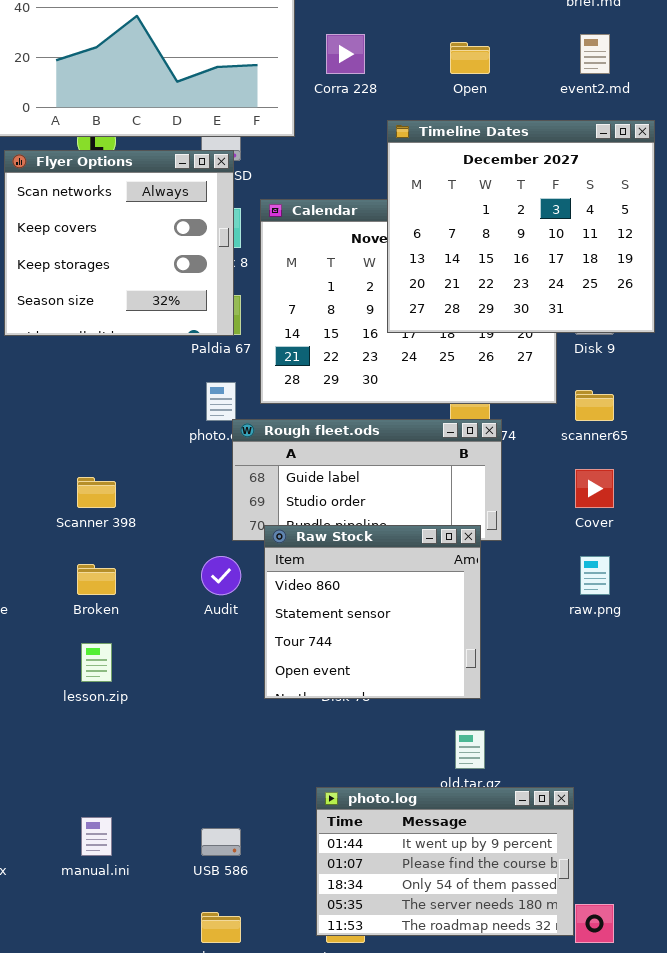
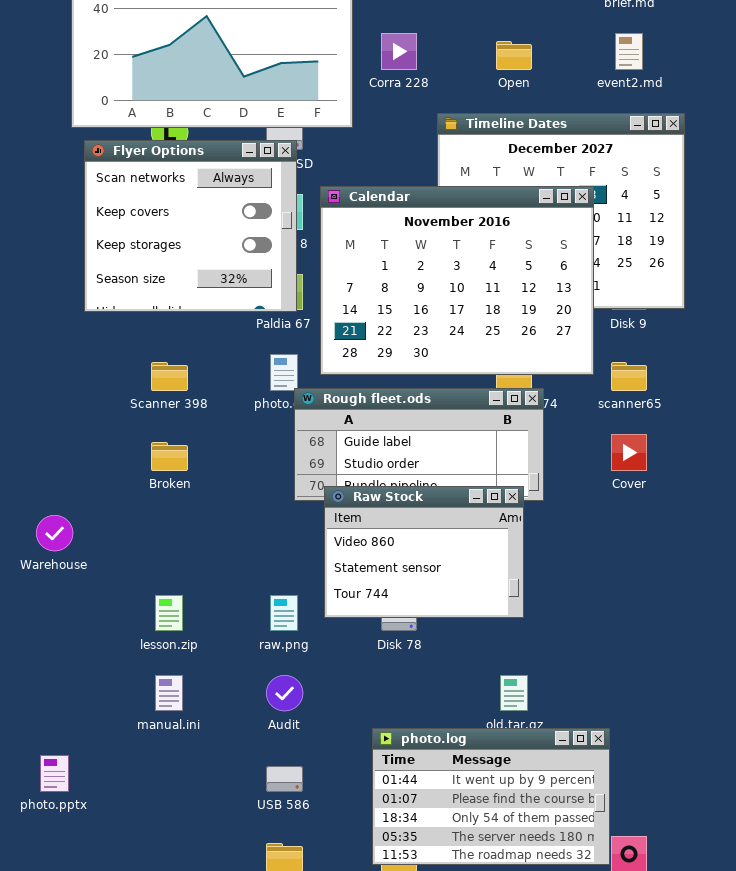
Calendar: [260,199,557,404] -> [320,186,594,375], raised
Scanner 398: [77,477,116,508] -> [151,362,188,391], moved
Raw Stock: [264,525,481,699] -> [324,486,524,618], resized
Audit: [201,556,241,595] -> [266,675,303,711], moved
raw.png: [580,556,610,595] -> [270,595,298,631], moved
Broken: [77,564,116,595] -> [151,442,188,471], moved
manual.ini: [81,817,112,856] -> [155,675,183,711], moved

